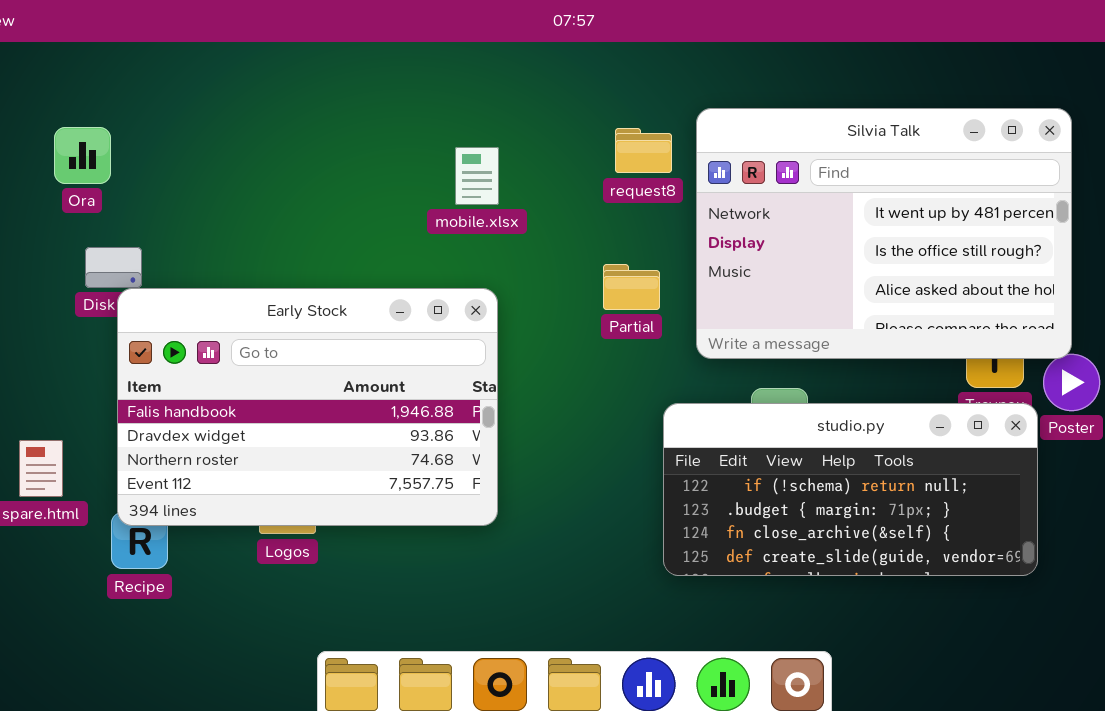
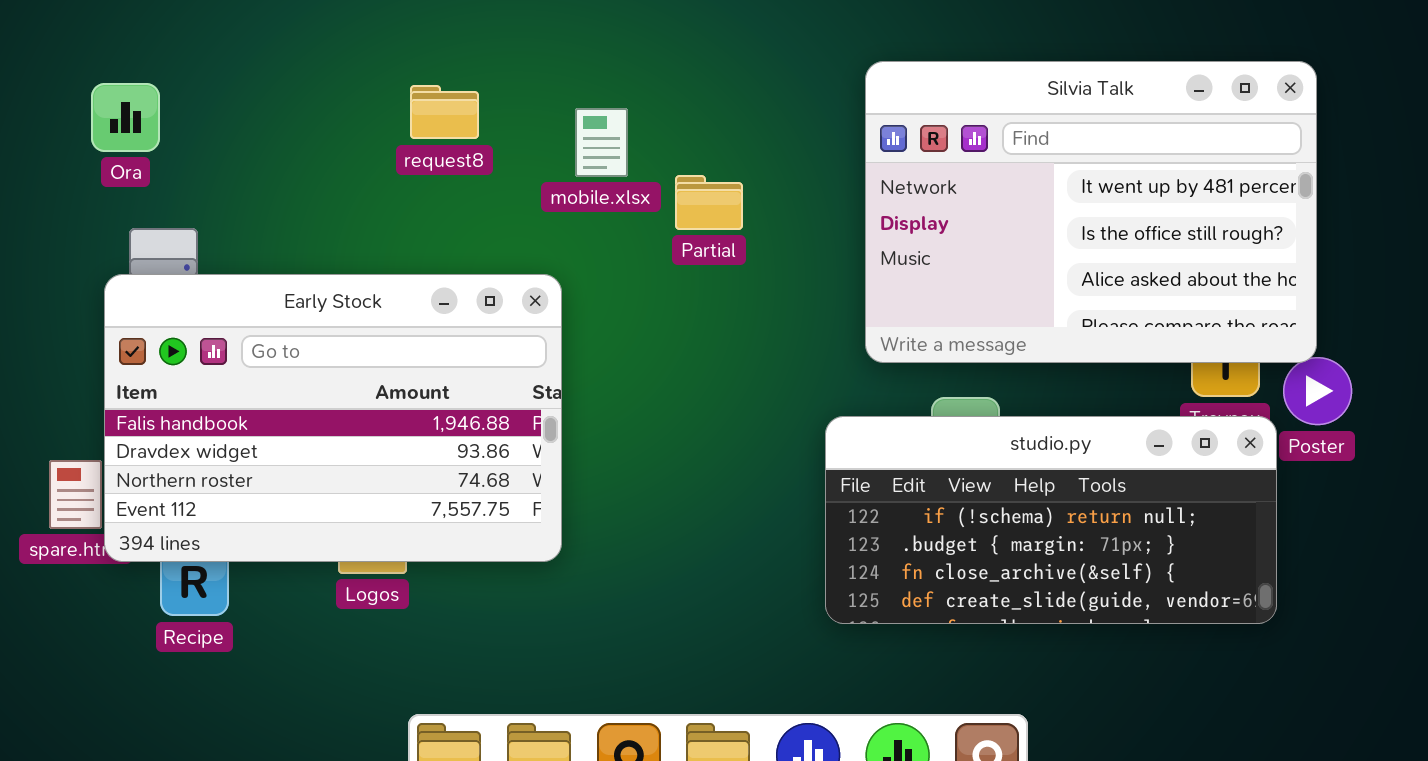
request8: [615,128,672,173] -> [410,85,479,139], moved
Partial: [603,264,660,310] -> [675,175,743,230], moved
Early Stock: [117,288,498,526] -> [104,274,562,562], moved

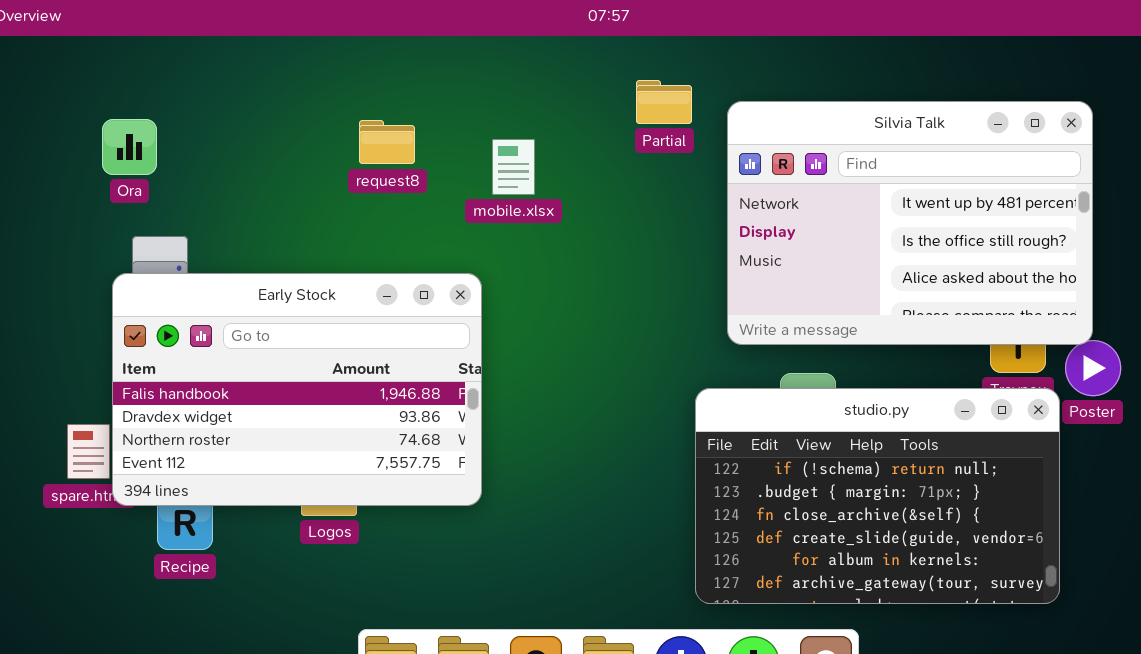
Partial: [675,175,743,230] -> [636,80,692,124], moved
studio.py: [825,416,1277,624] -> [695,388,1060,604], resized

